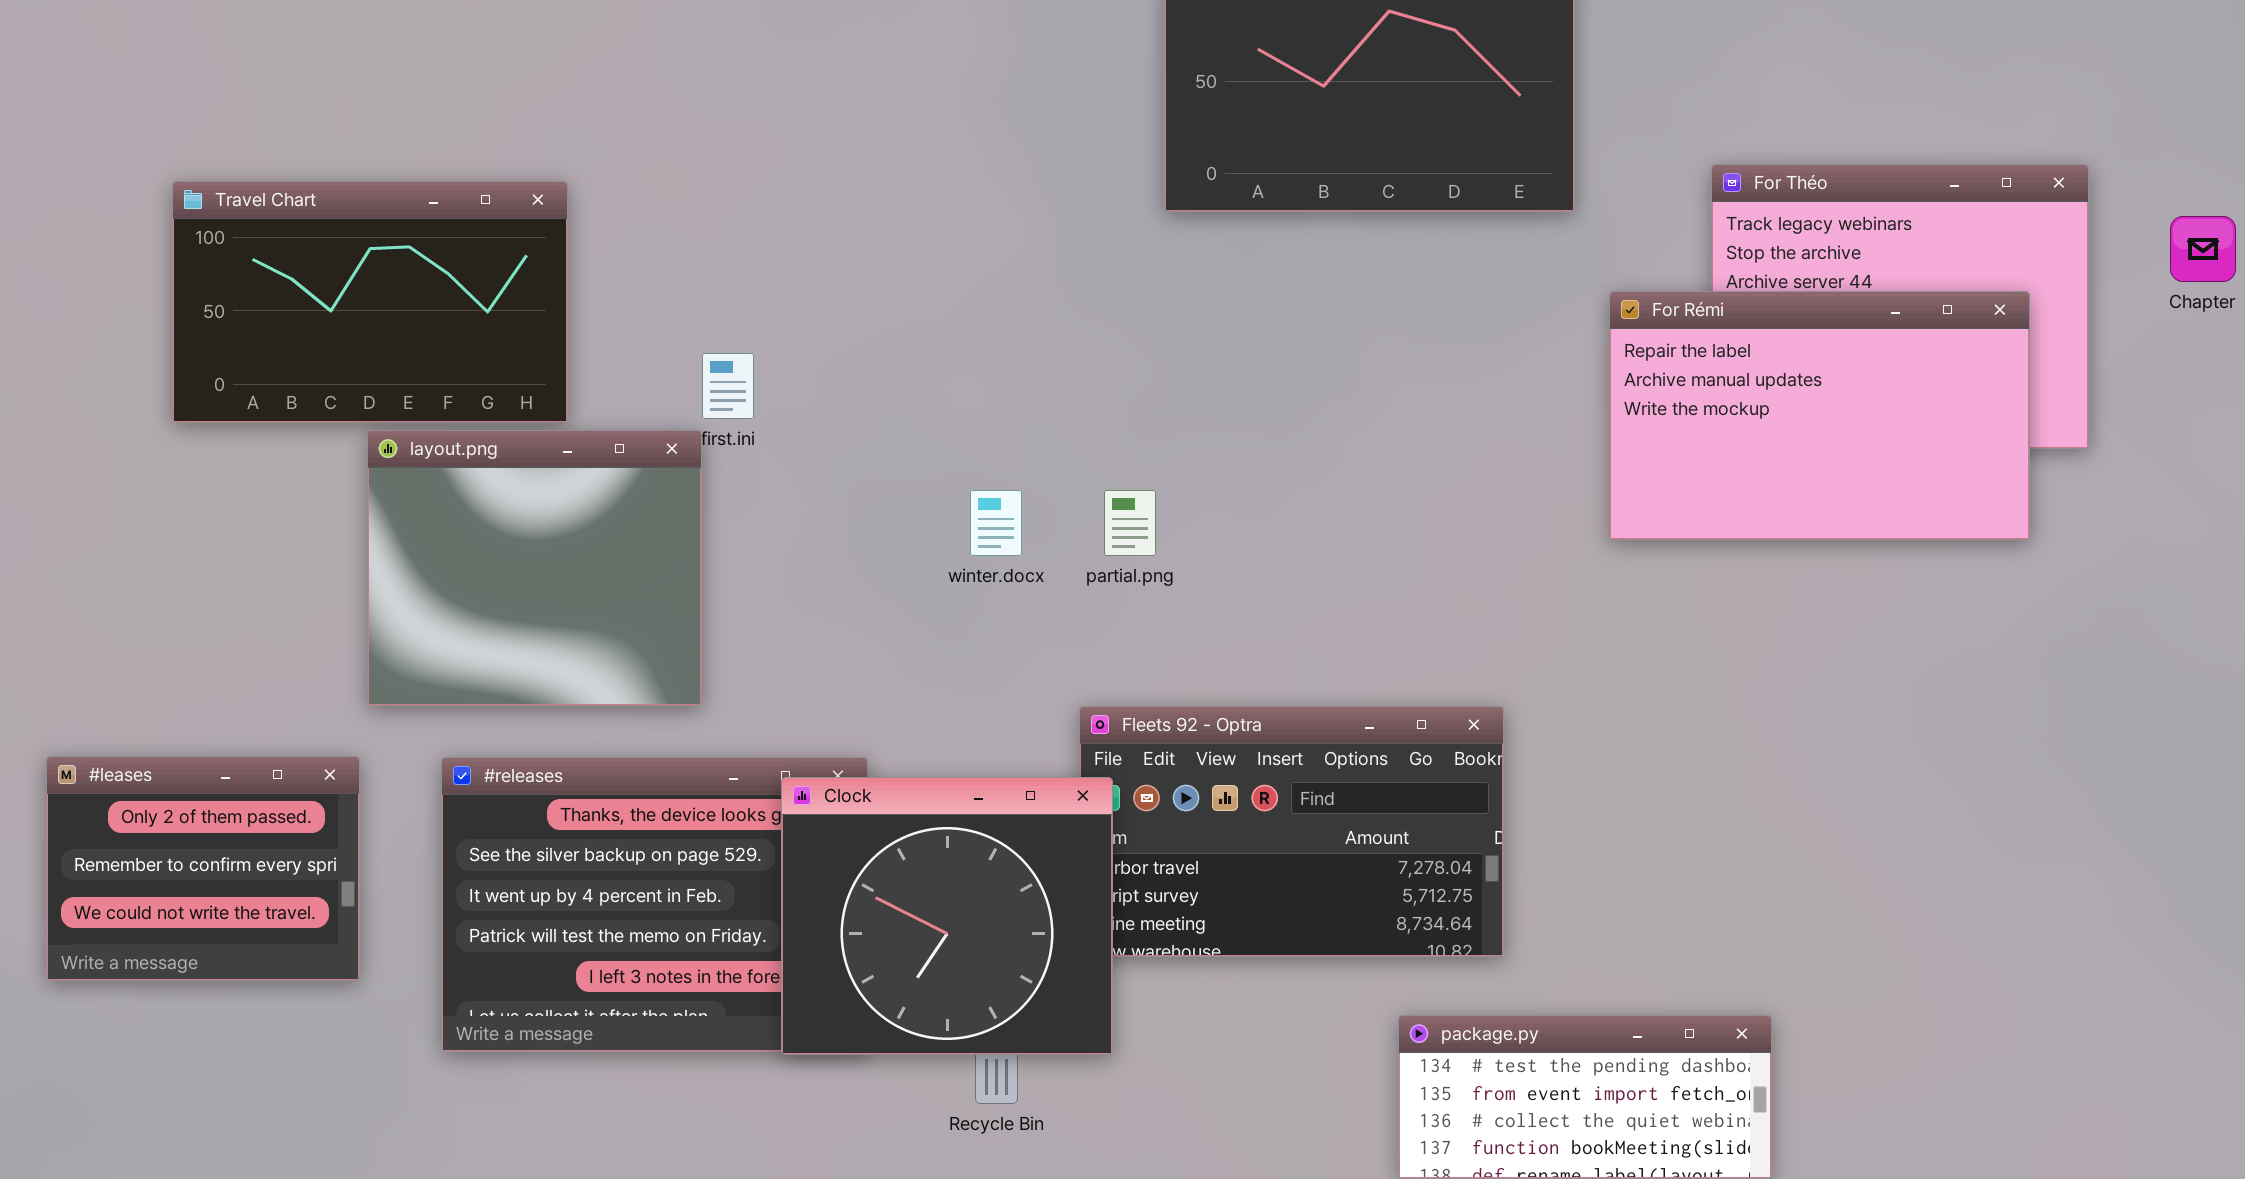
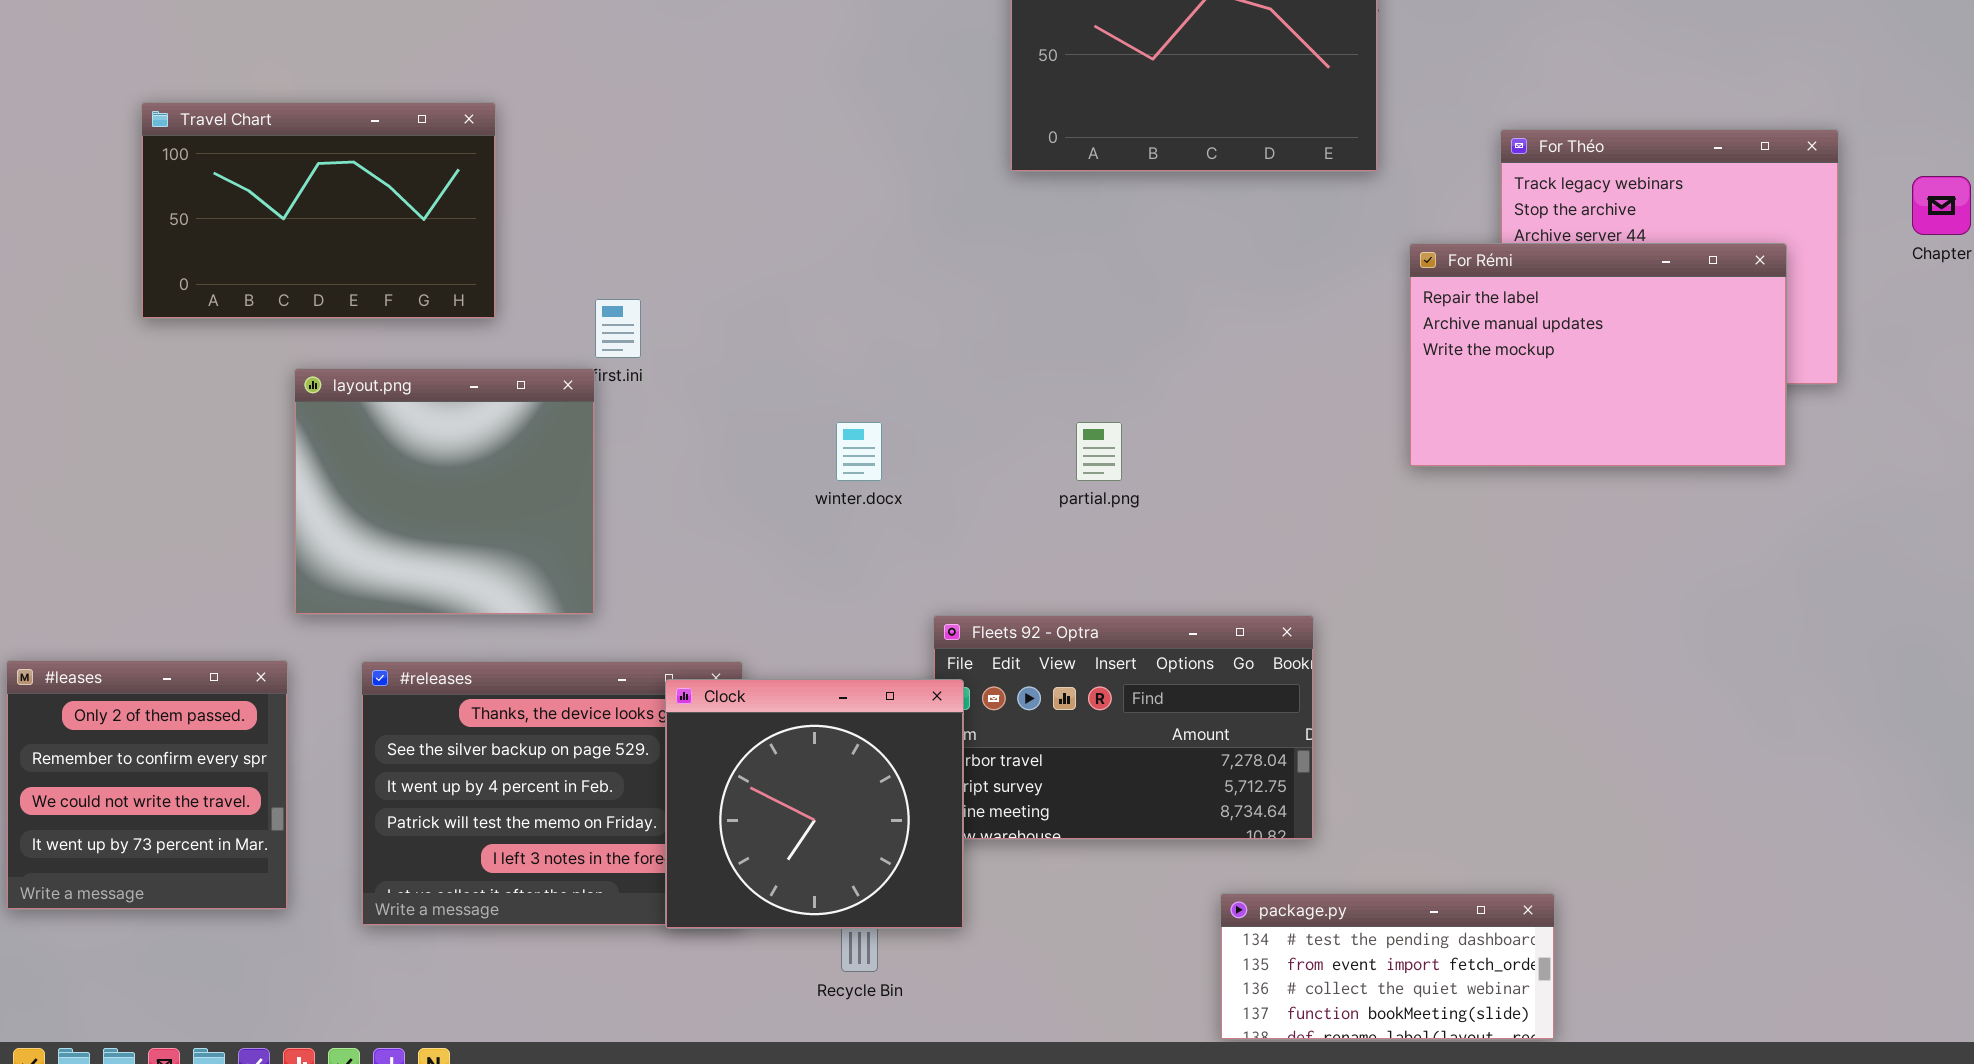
Travel Chart: [172,181,568,423] -> [141,102,496,319], moved
partial.png: [1104,490,1156,556] -> [1076,422,1122,481], moved
#leases: [46,756,360,981] -> [6,660,288,910], resized

